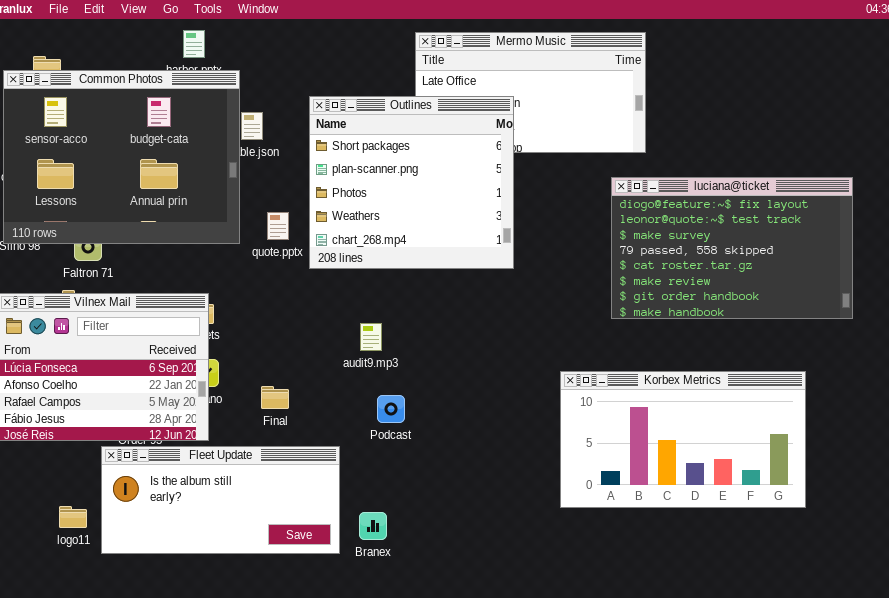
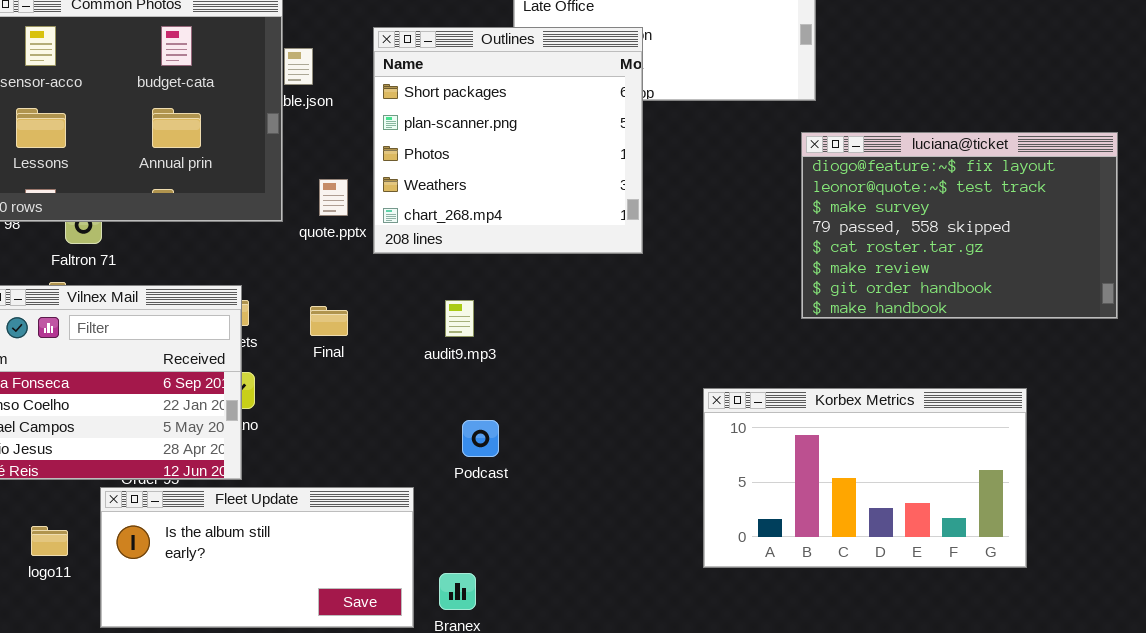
luciana@ticket: [611,177,853,319] -> [801,132,1118,319], moved
audit9.mp3: [360,323,382,351] -> [445,300,474,337], moved
Final: [261,386,289,409] -> [310,306,348,336], moved
logo11: [59,506,87,528] -> [31,526,68,556], moved

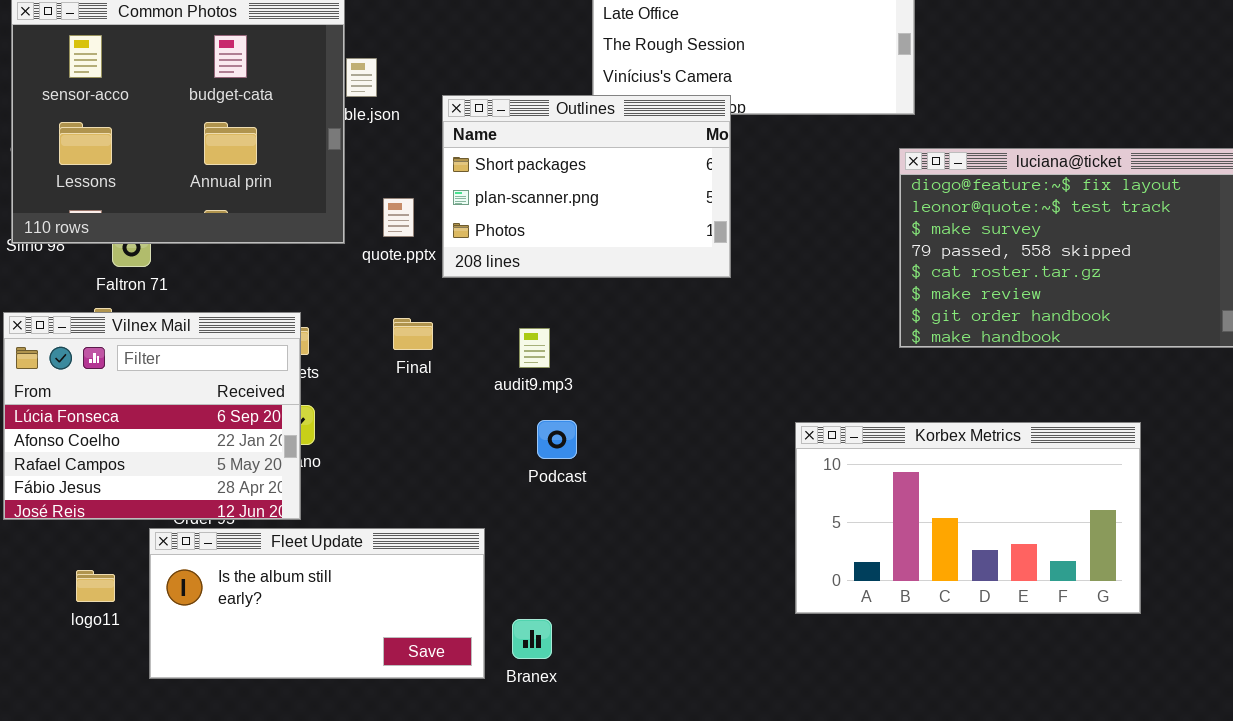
Outlines: [373,27,643,254] -> [442,95,731,278], resized
Final: [310,306,348,336] -> [393,318,433,350], moved
Podcast: [462,420,499,457] -> [537,420,577,459], moved

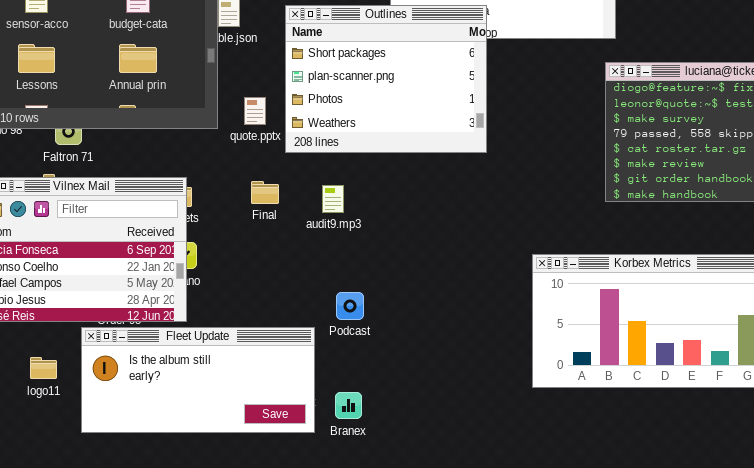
Outlines: [442,95,731,278] -> [285,5,487,153], resized
audit9.mp3: [519,328,550,368] -> [322,185,344,213], moved
Podcast: [537,420,577,459] -> [336,292,364,320], moved

